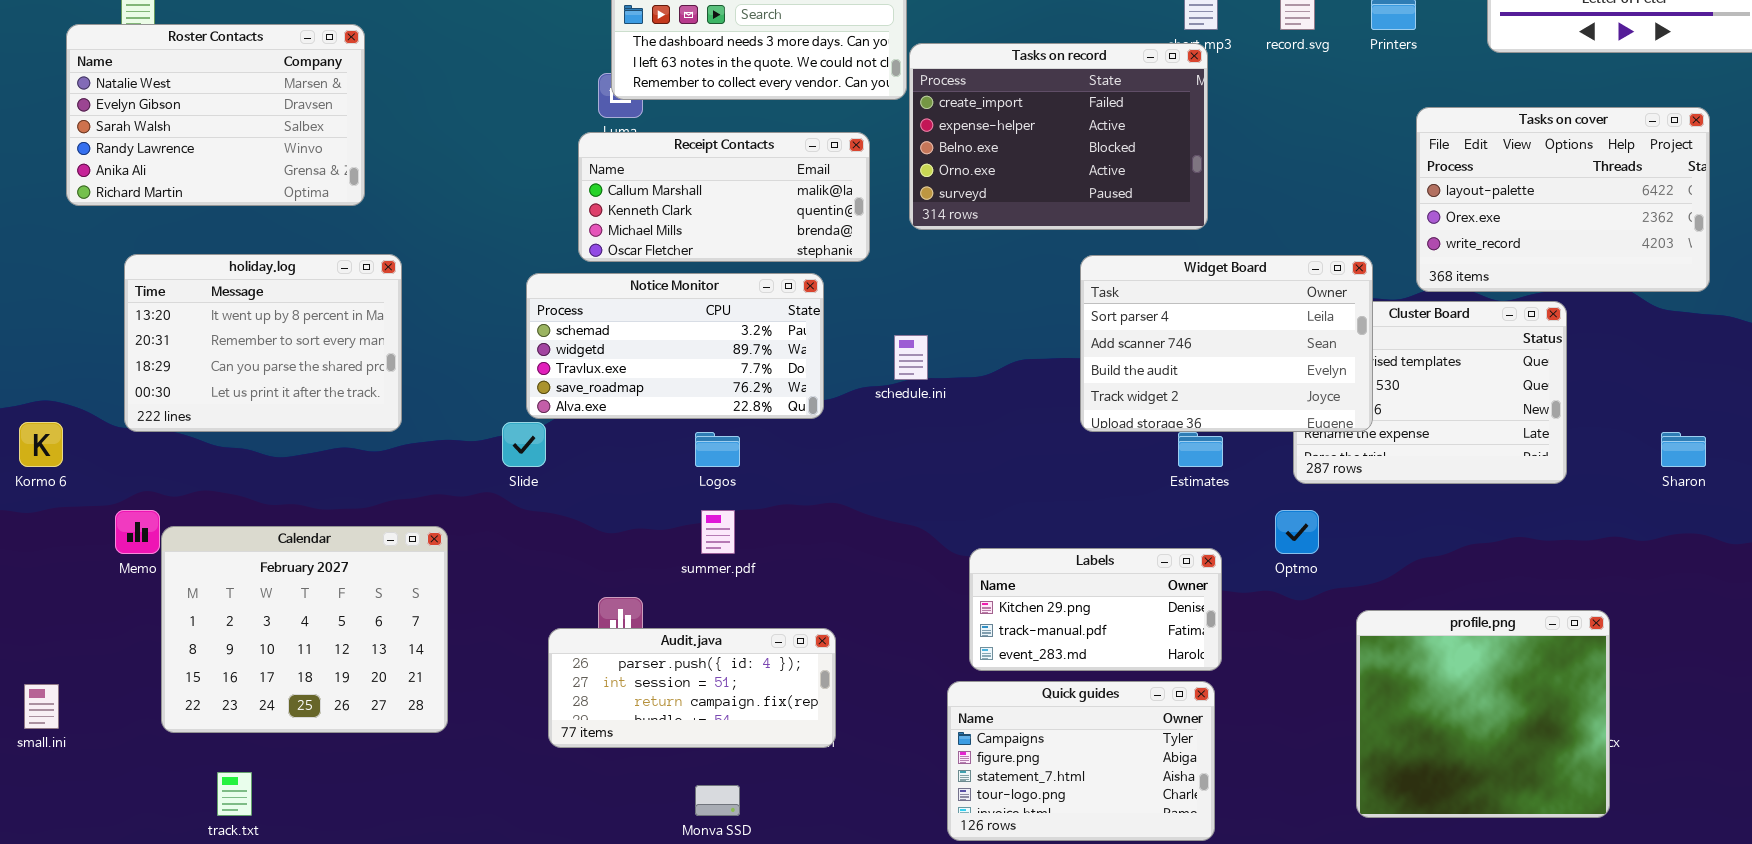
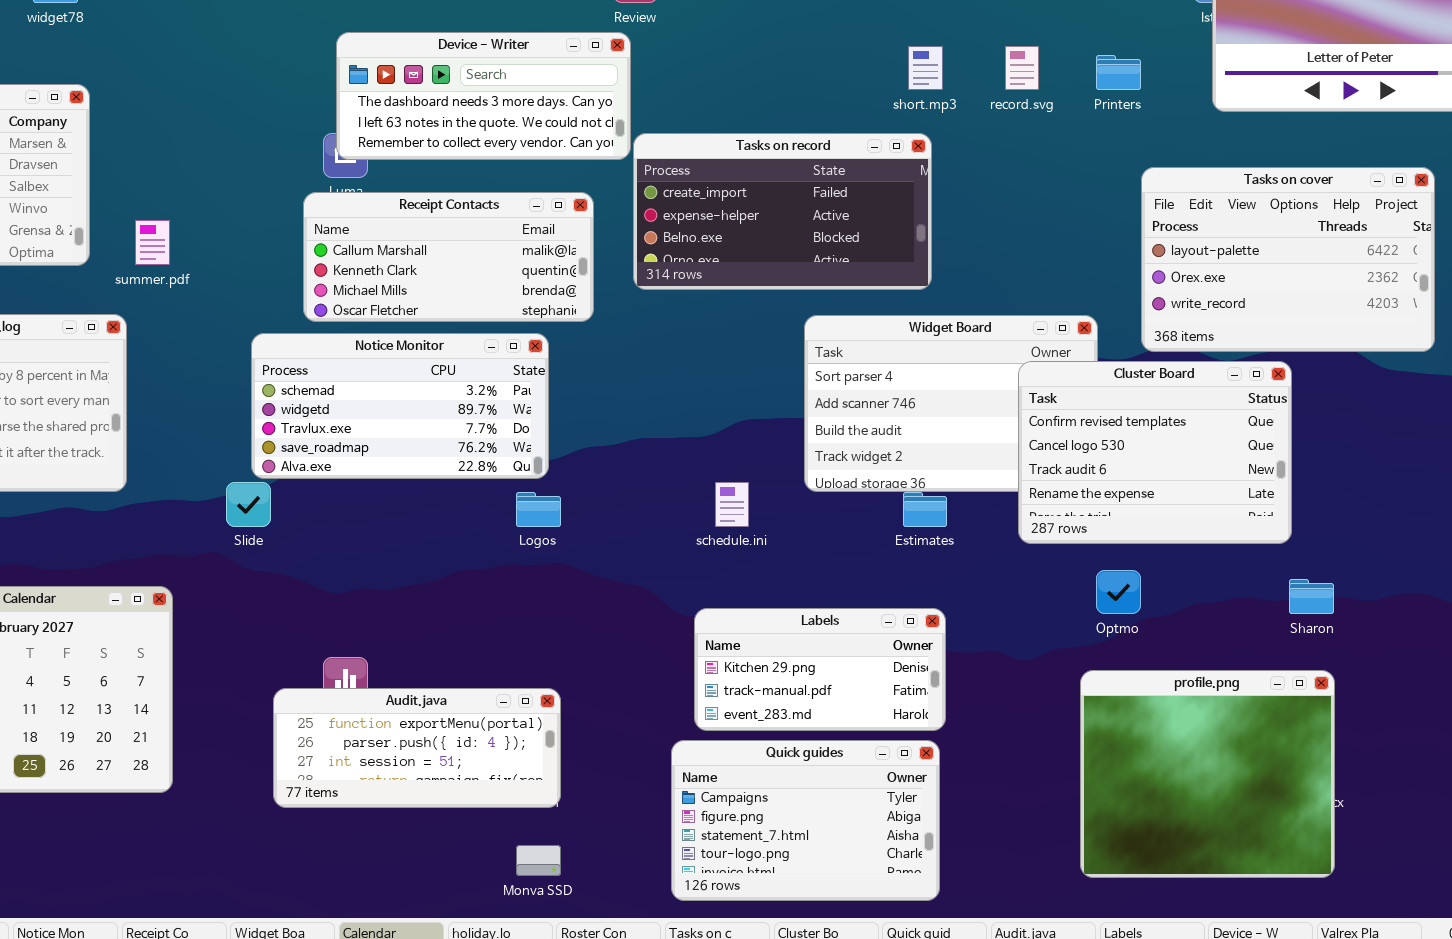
Tasks on record: [909,43,1208,230] -> [633,133,932,290], resized
Cluster Board: [1293,301,1567,484] -> [1018,361,1292,544], raised
schedule.ini: [894,335,928,380] -> [715,482,749,527], moved
Logos: [695,432,740,467] -> [516,492,561,527], moved
Sharon: [1661,432,1706,467] -> [1289,579,1334,614], moved
summer.pdf: [701,510,735,554] -> [135,220,170,265], moved
Optmo: [1275,510,1319,554] -> [1096,570,1141,614], moved
Audit.java: [548,628,836,748] -> [273,688,561,808], scrolled up 1 row
Monva SSD: [695,785,740,816] -> [516,845,561,876], moved

